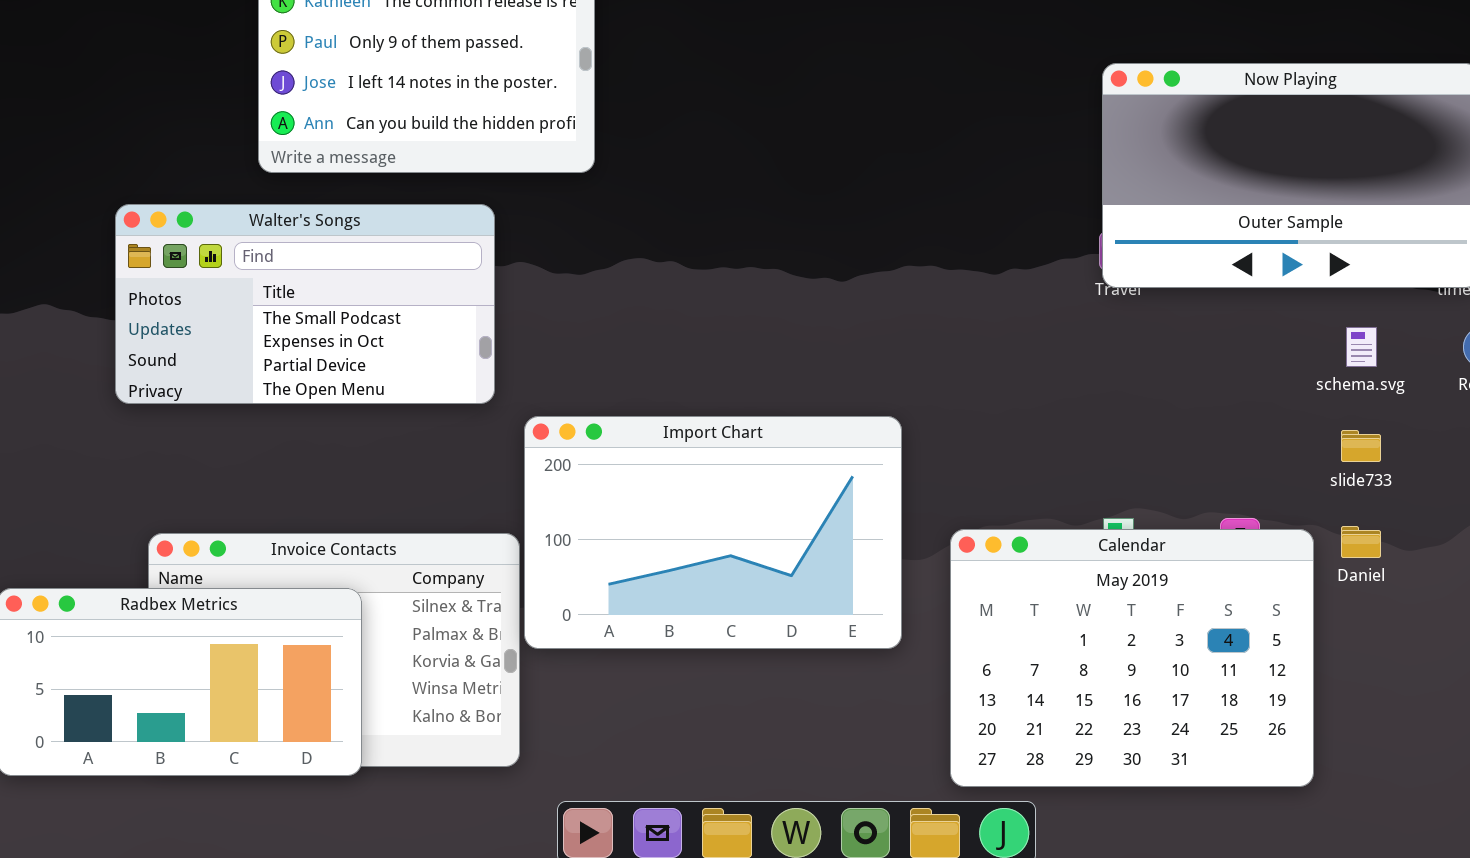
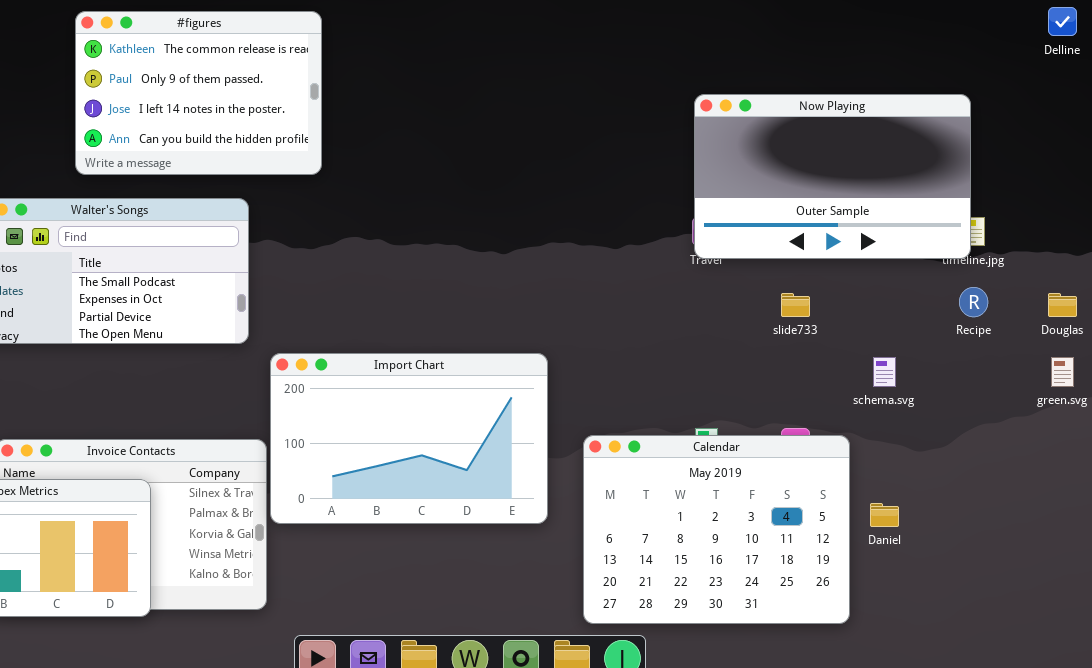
schema.svg: [1346,327,1377,367] -> [873,357,896,387], moved
slide733: [1341,430,1381,462] -> [781,293,810,317], moved
Daniel: [1341,526,1381,558] -> [870,503,899,527], moved

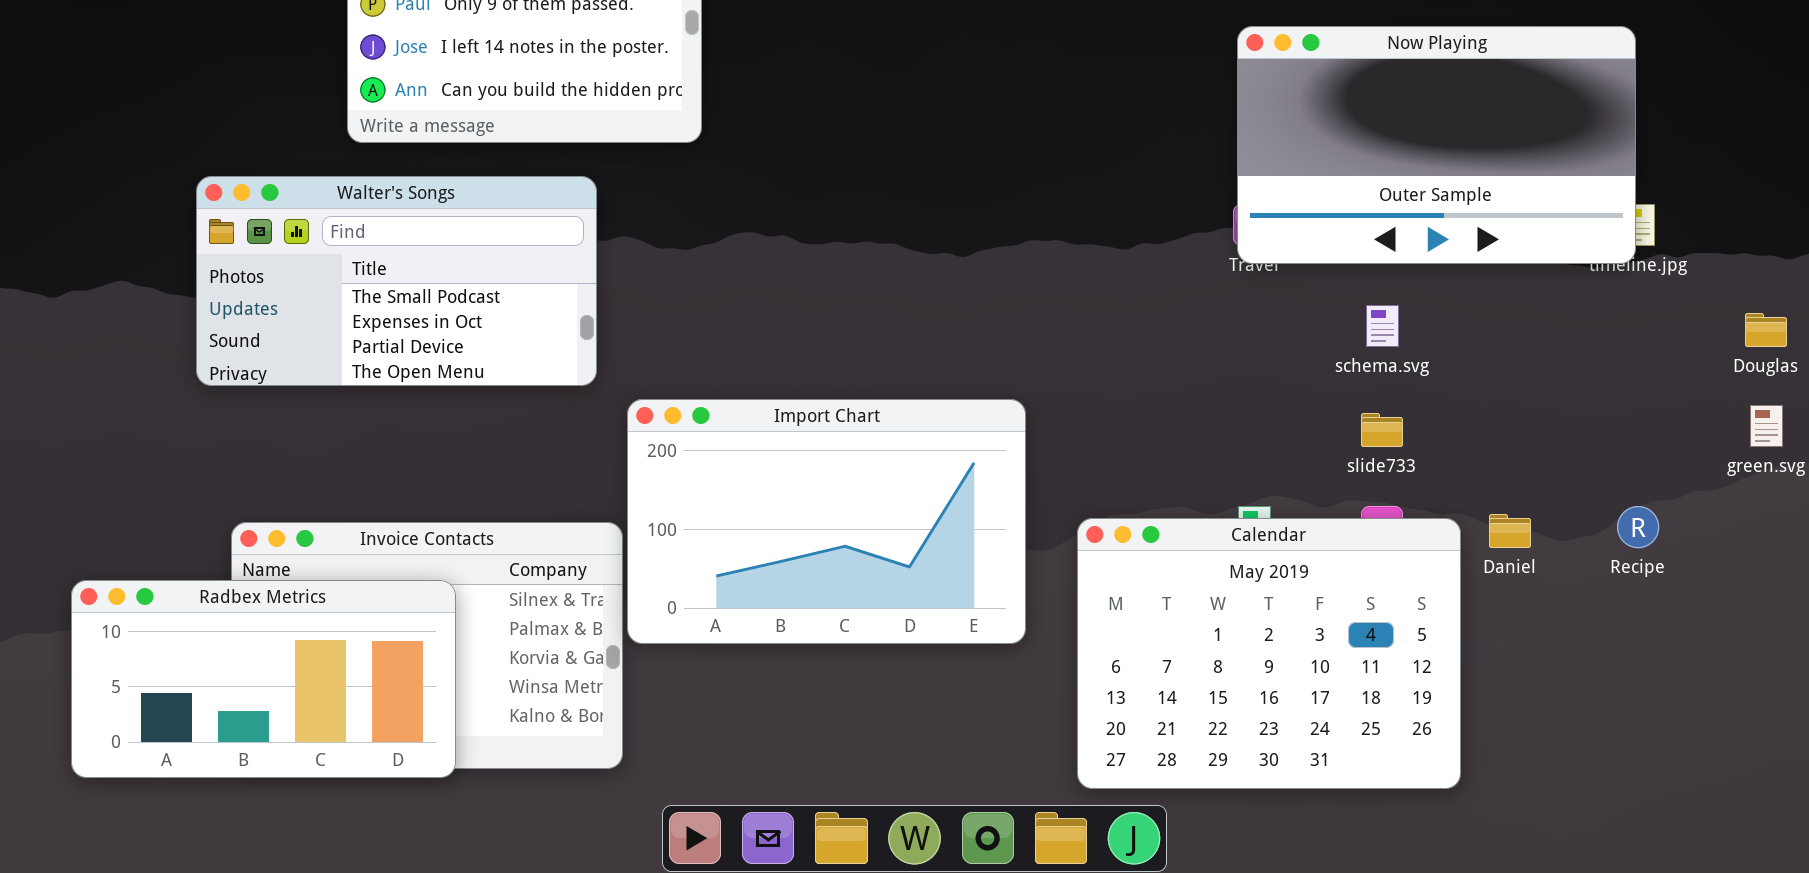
Recipe: [959,287,988,317] -> [1617,506,1659,548], moved
slide733: [781,293,810,317] -> [1361,413,1403,447], moved
schema.svg: [873,357,896,387] -> [1366,305,1399,347], moved
Daniel: [870,503,899,527] -> [1489,514,1531,548], moved

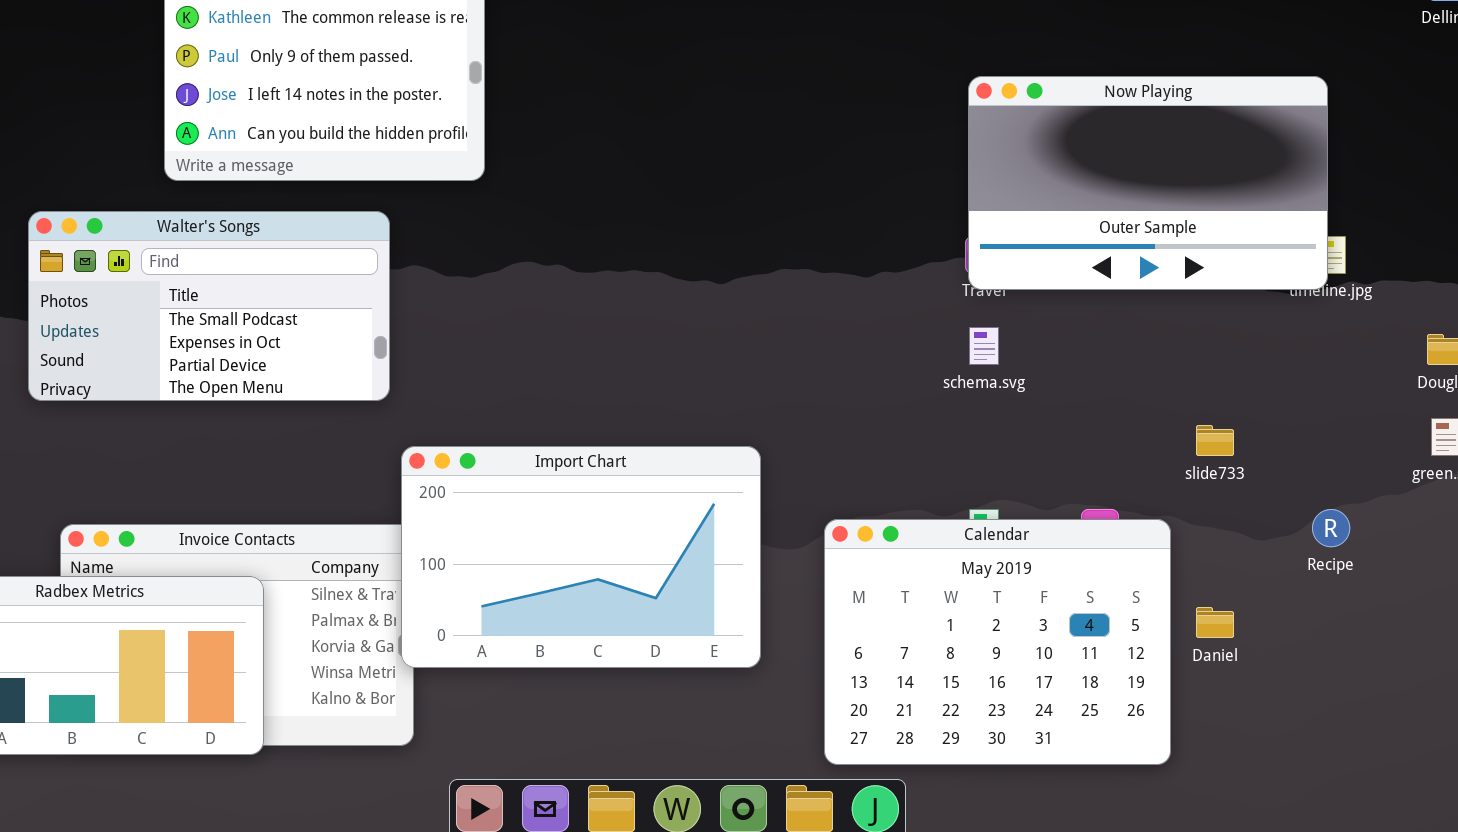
schema.svg: [1366,305,1399,347] -> [969,327,999,365], moved
Import Chart: [627,399,1026,644] -> [401,446,761,668], moved
slide733: [1361,413,1403,447] -> [1196,425,1234,456], moved
Daniel: [1489,514,1531,548] -> [1196,607,1234,638], moved

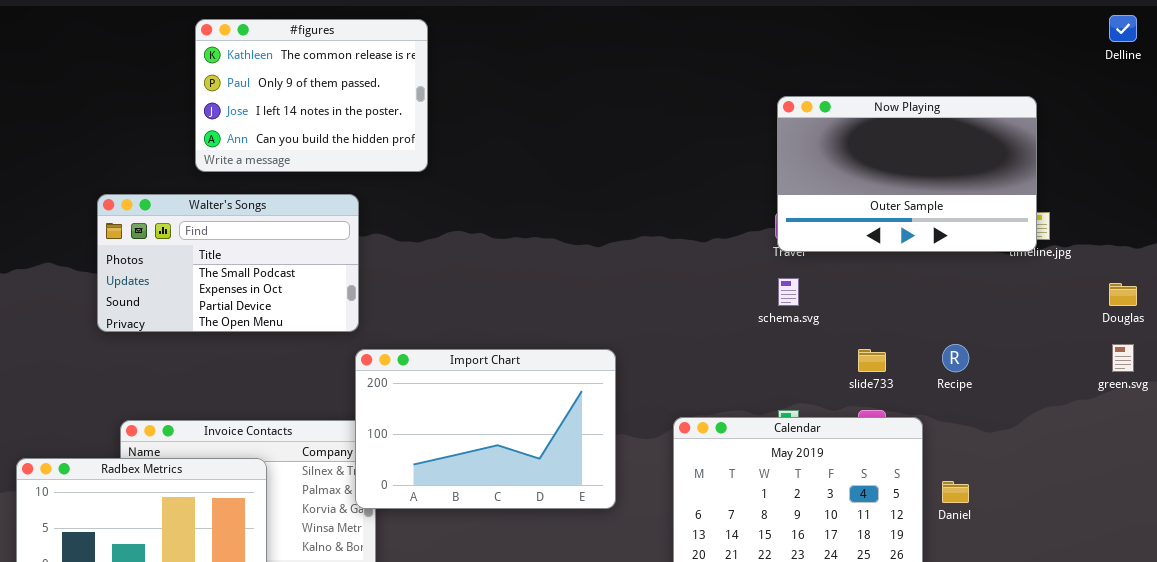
slide733: [1196,425,1234,456] -> [858,349,886,372], moved
Import Chart: [401,446,761,668] -> [355,349,616,509], moved
Recipe: [1312,509,1350,547] -> [942,344,969,372], moved

